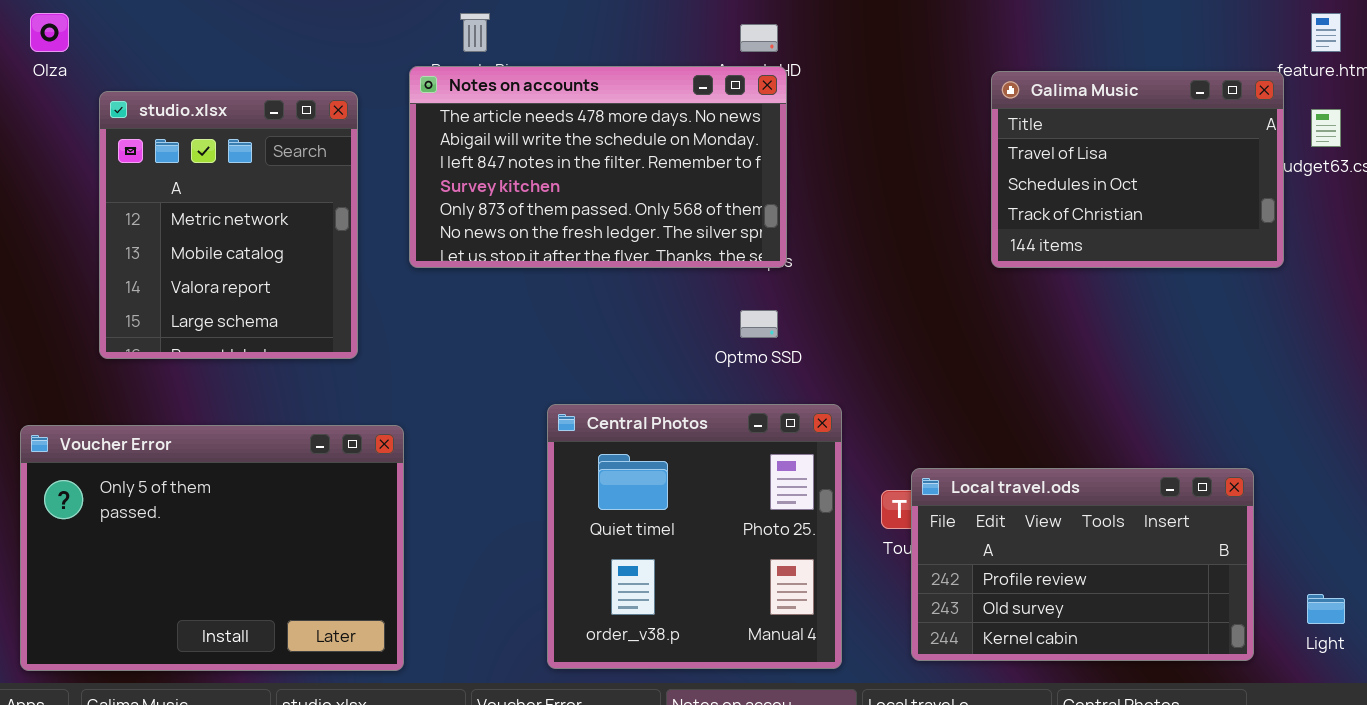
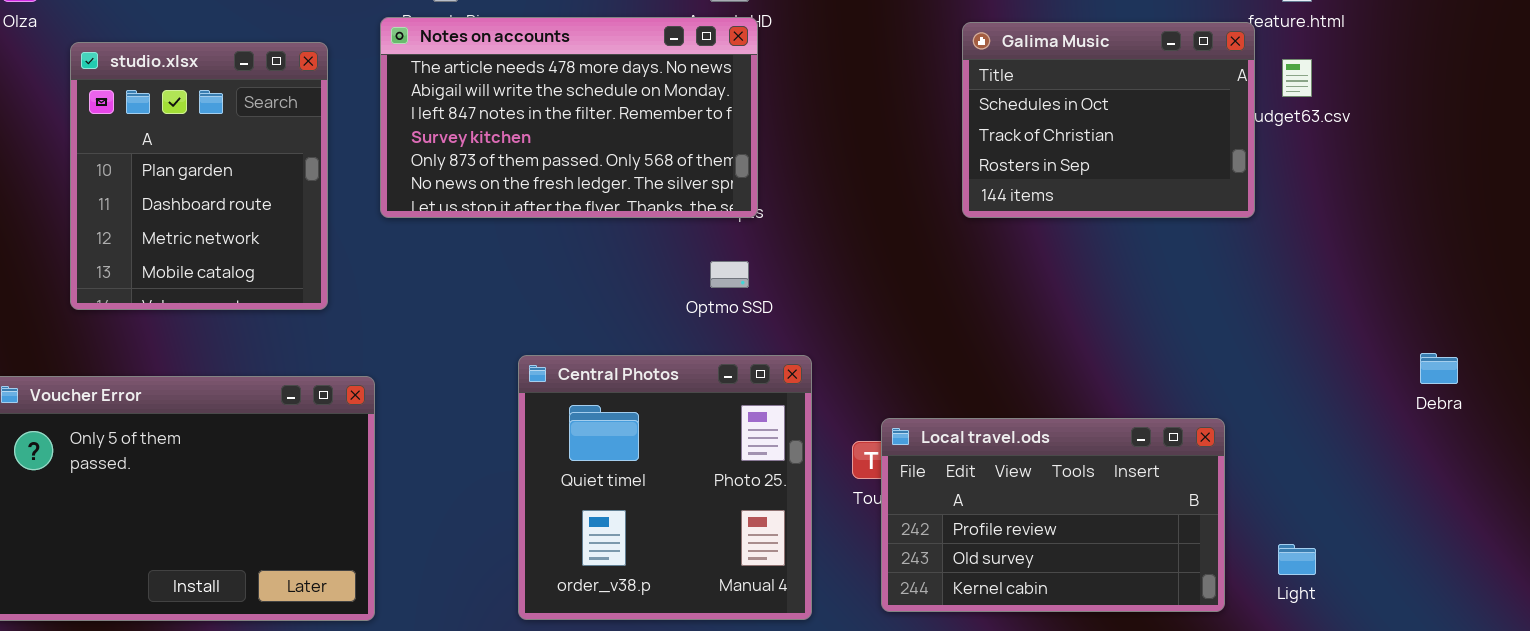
Galima Music: [991,71,1284,268] -> [962,22,1255,218], scrolled down 1 row
studio.xlsx: [99,91,358,359] -> [70,42,328,310], scrolled up 2 rows

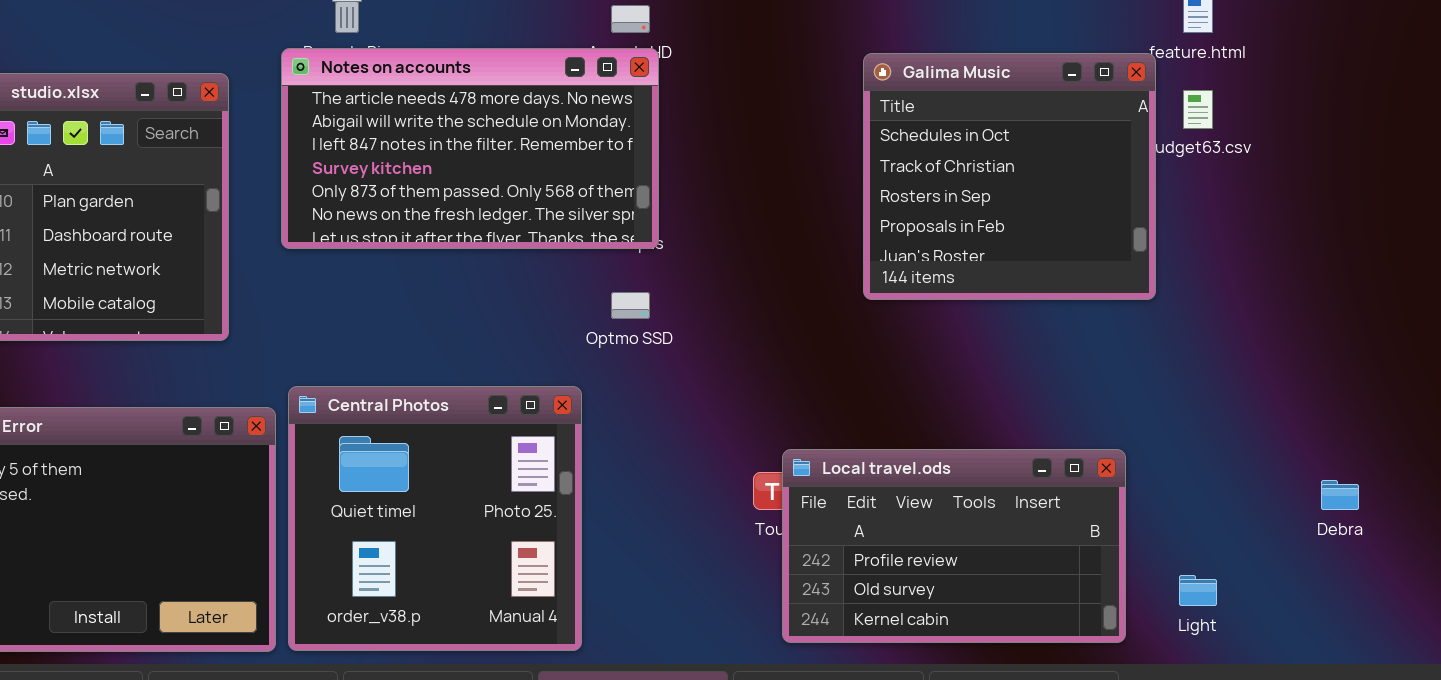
Galima Music: [962,22,1255,218] -> [863,53,1156,300], resized
Debra: [1420,353,1458,384] -> [1321,480,1359,510], moved
Central Photos: [518,355,812,620] -> [288,386,582,651], moved

